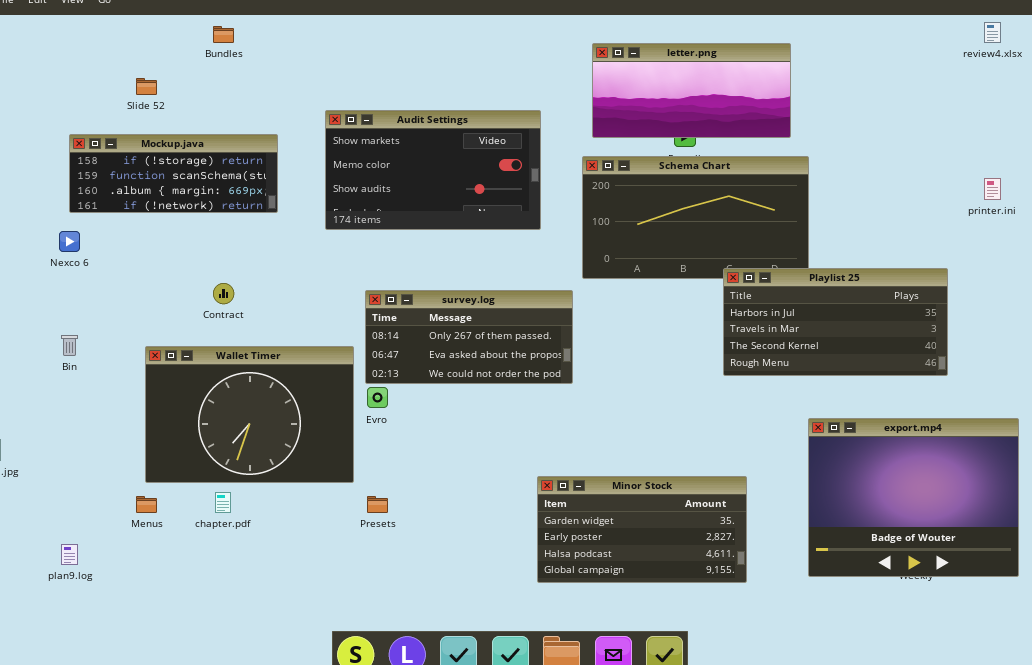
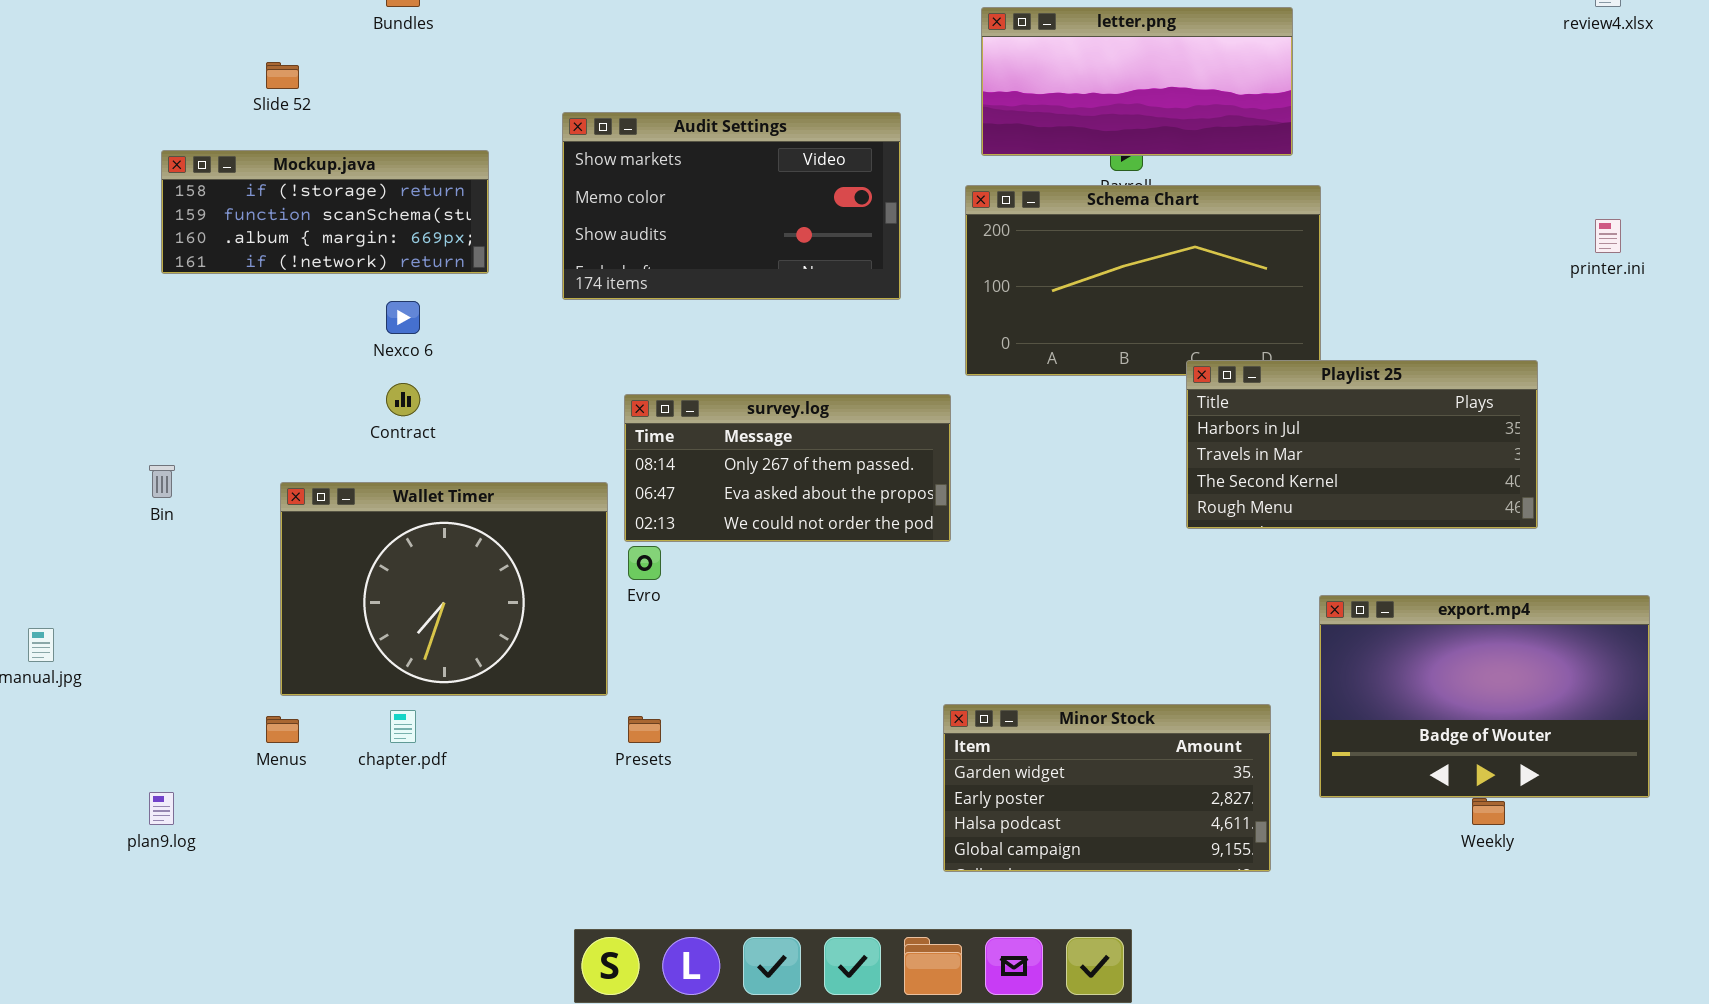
Nexco 6: [59,231,80,252] -> [386,301,420,334], moved
export.mp4: [808,418,1019,577] -> [1319,595,1650,798], resized
Minor Stock: [537,476,747,583] -> [943,704,1271,872], moved

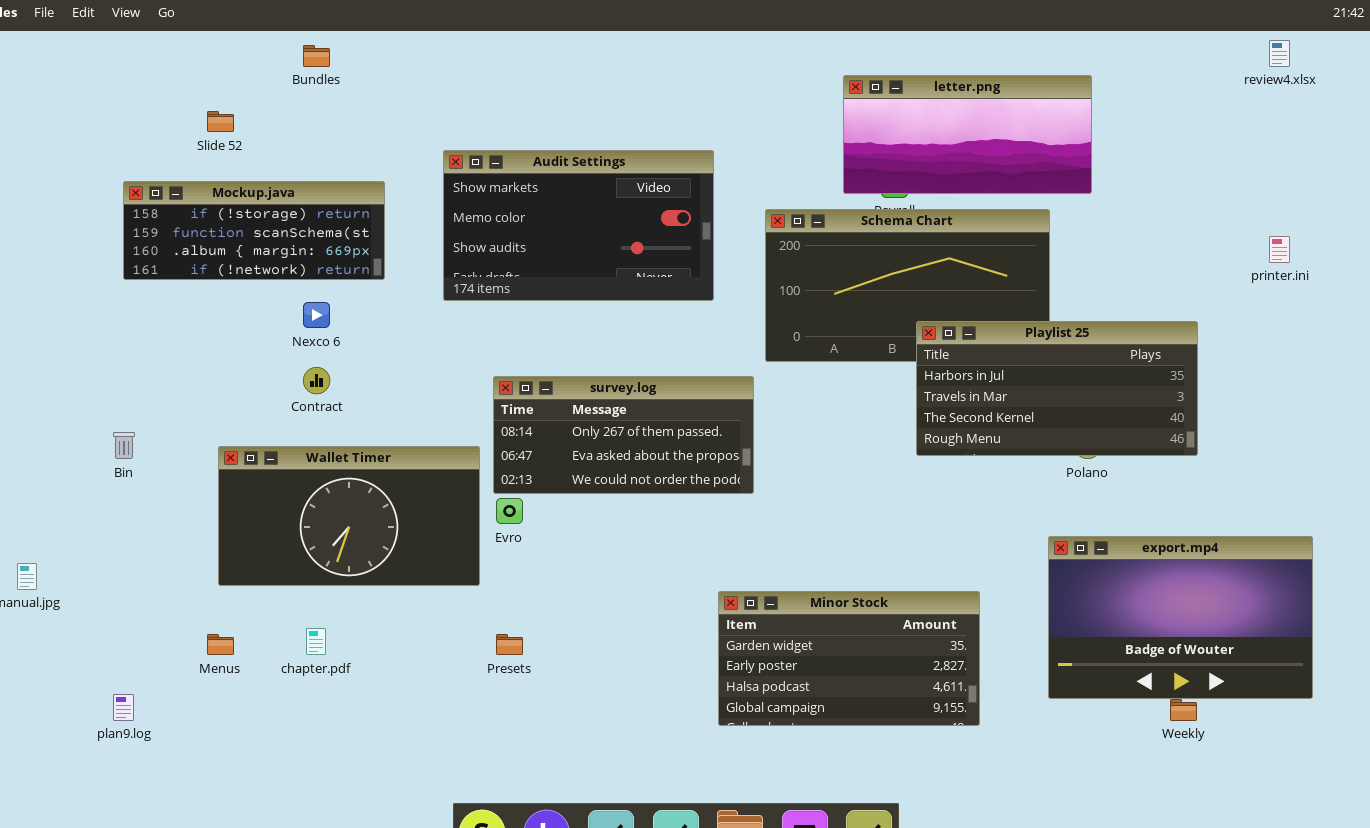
letter.png: [981,7,1293,156] -> [843,75,1092,194], moved
Playlist 25: [1186,360,1538,529] -> [916,321,1198,456], moved
Wallet Timer: [280,482,608,696] -> [218,446,480,586], resized
Minor Stock: [943,704,1271,872] -> [718,591,980,726], moved

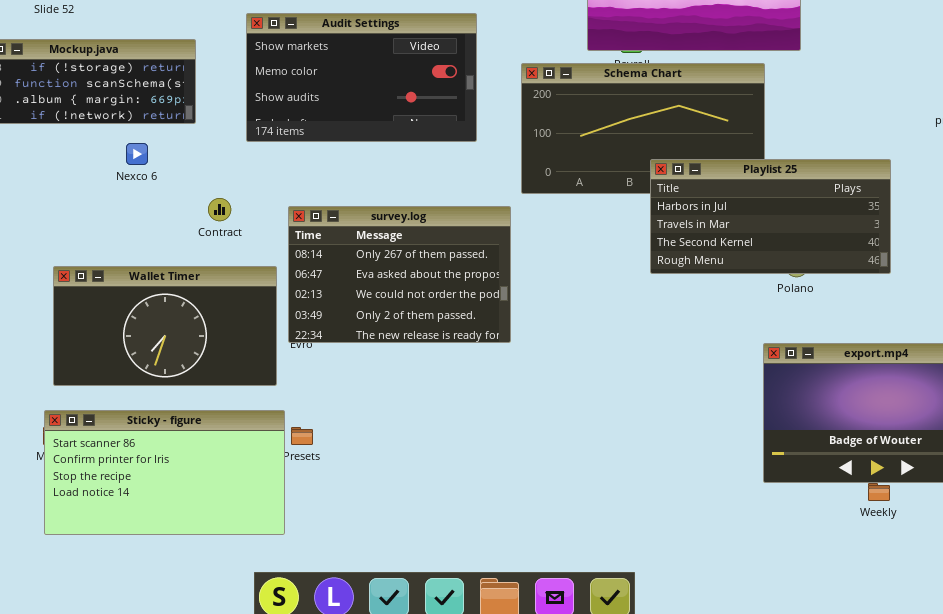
Contract: [303,367,330,394] -> [208,198,231,221], moved
survey.log: [493,376,754,494] -> [288,206,511,343], resized
Minor Stock: [718,591,980,726] -> none, closed
Sticky - figure: none -> [44,410,285,535], opened

